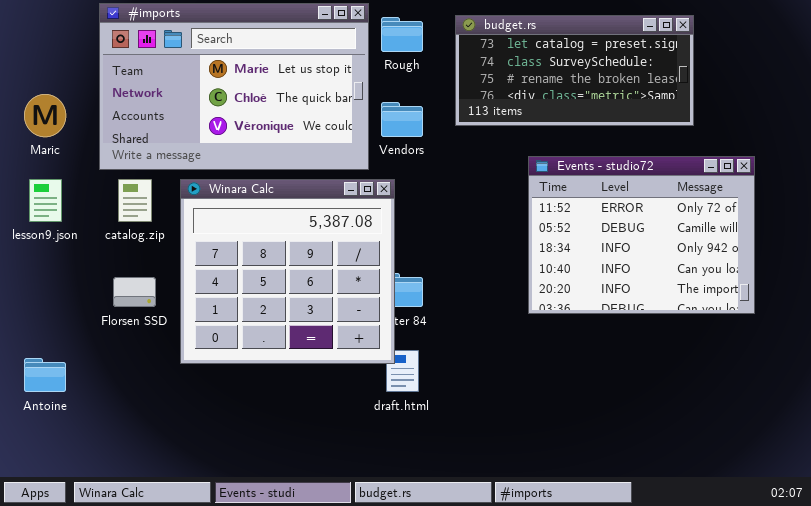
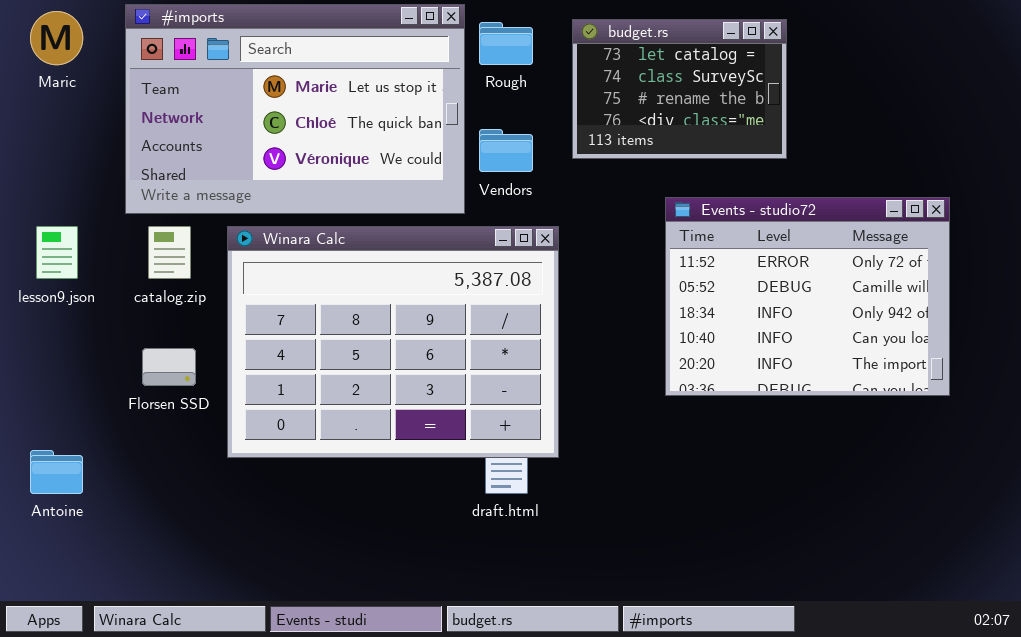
budget.rs: [455,15,694,126] -> [572,19,787,159], resized
Maric: [24,94,66,137] -> [30,11,83,65], moved
Winara Calc: [180,179,395,364] -> [227,226,559,458], resized

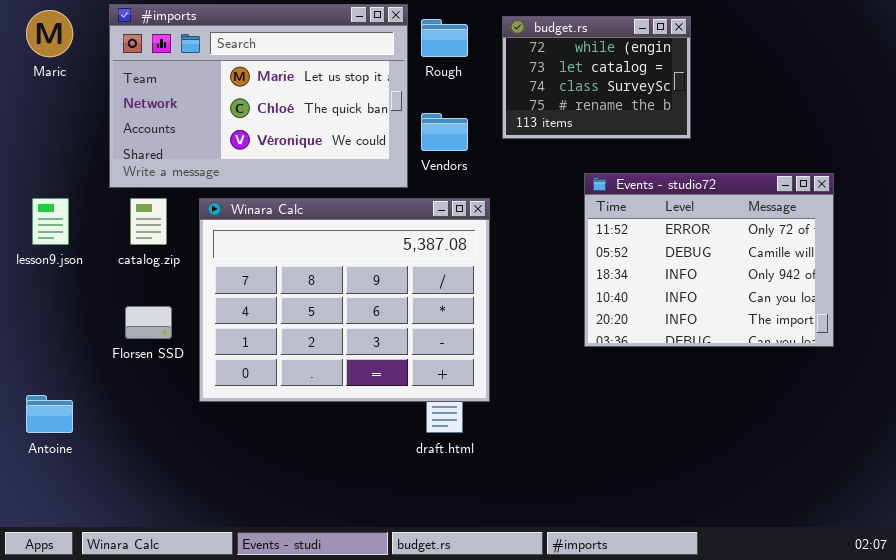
budget.rs: [572,19,787,159] -> [502,16,691,139], scrolled up 1 row

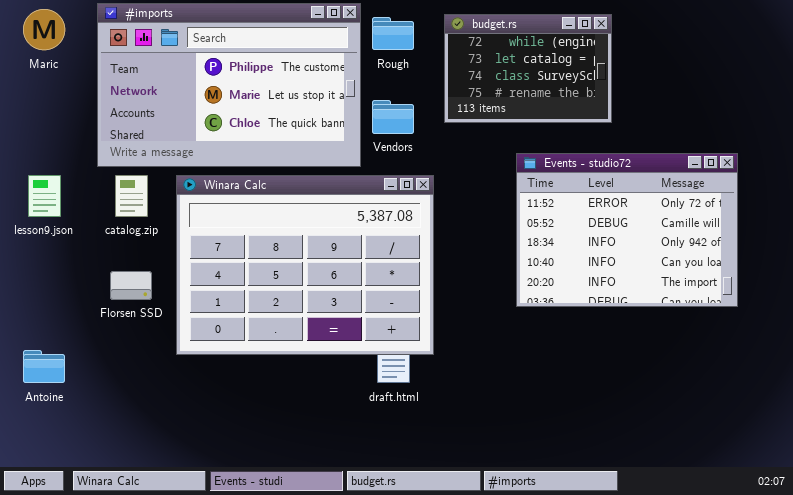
#imports: [109,4,408,188] -> [97,3,361,167], scrolled up 1 row

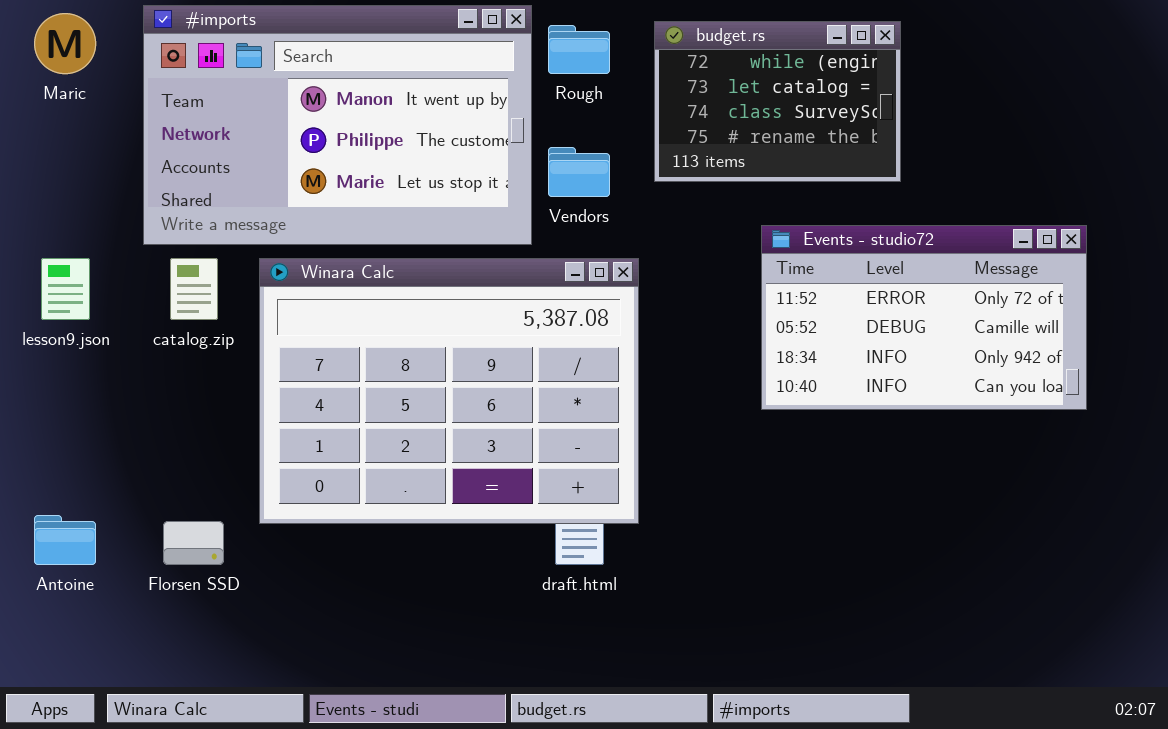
#imports: [97,3,361,167] -> [143,5,532,245], scrolled up 1 row
Events - studio72: [516,153,738,307] -> [761,225,1087,410], resized
Florsen SSD: [110,271,152,300] -> [163,521,224,565], moved

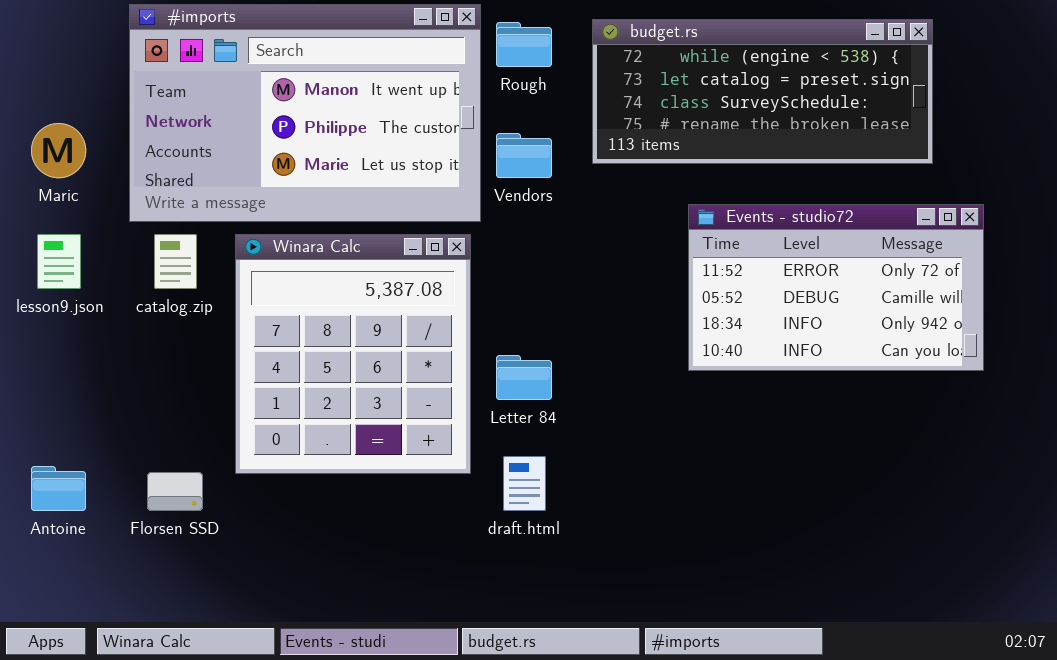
Maric: [34,13,96,74] -> [31,123,86,178], moved
budget.rs: [654,21,901,182] -> [592,19,933,164], resized
Winara Calc: [259,258,639,524] -> [235,234,471,474], resized

